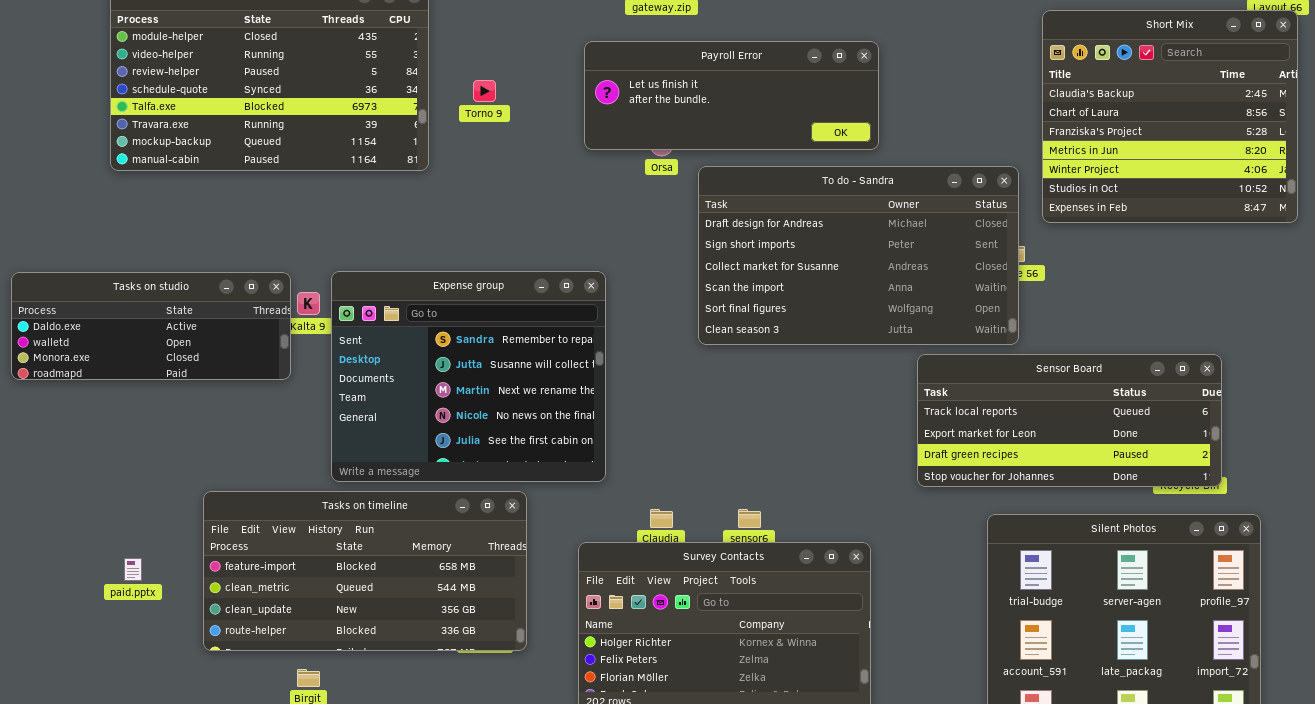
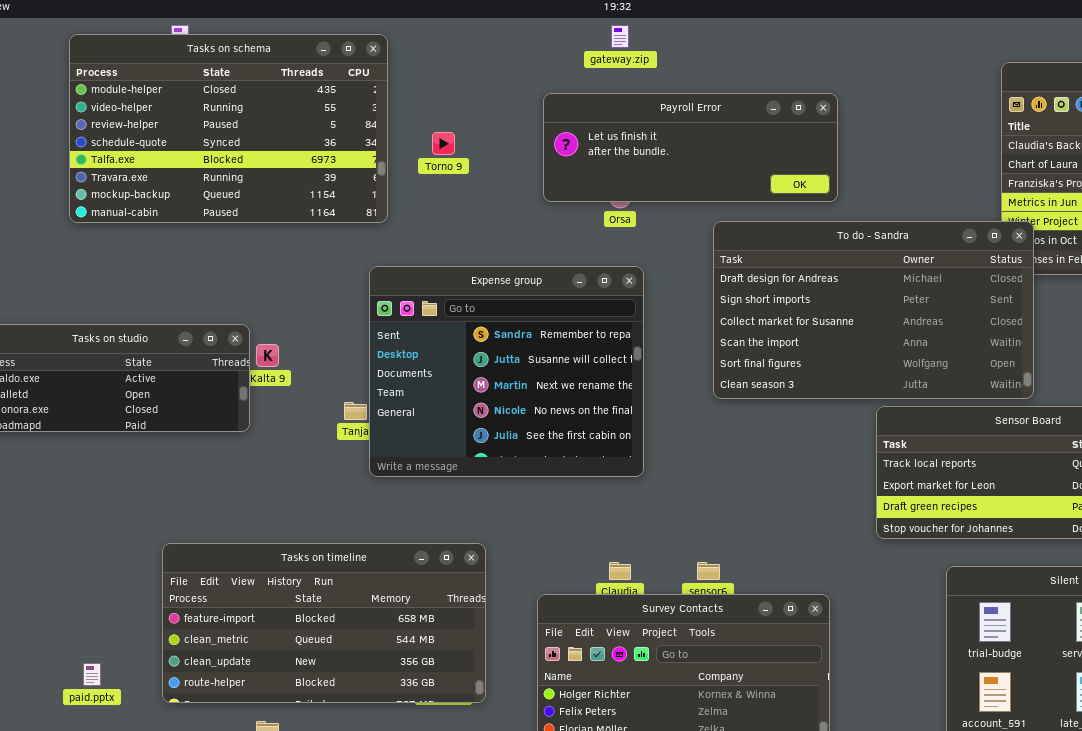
To do - Sandra: [698,166,1019,345] -> [713,221,1034,399], moved
Expense group: [331,271,606,482] -> [369,266,644,477], moved
paid.pptx: [124,558,142,581] -> [83,663,101,686], moved

